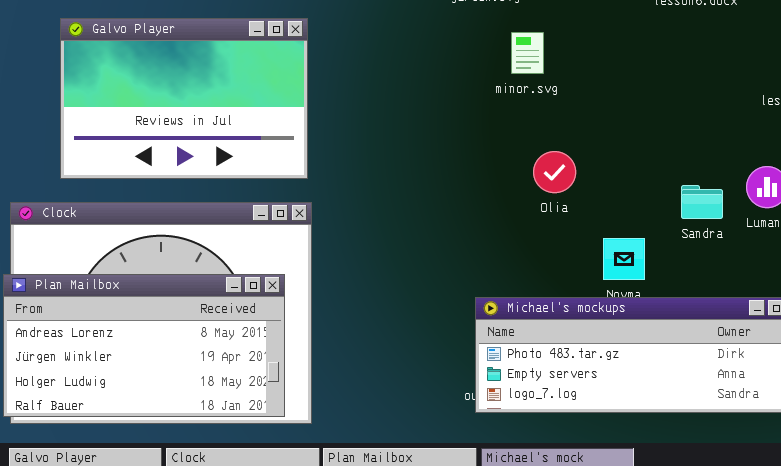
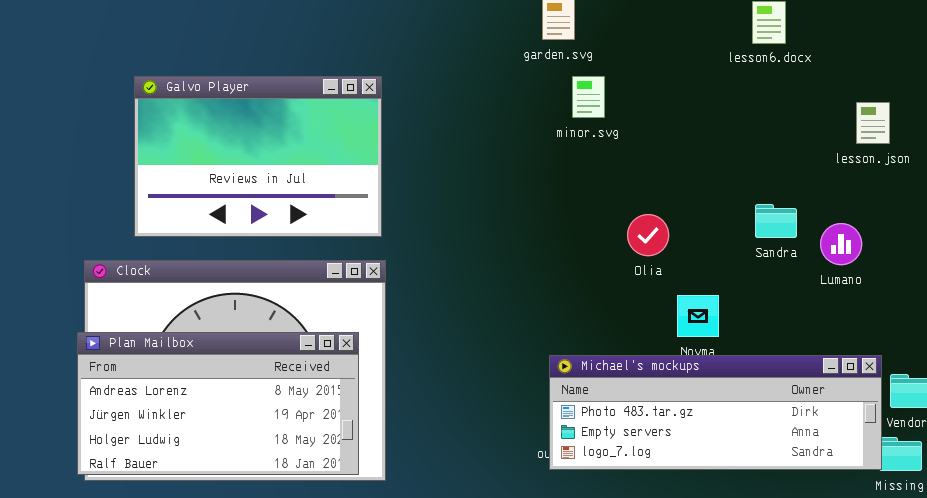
minor.svg: [511,32,544,74] -> [572,76,605,118], moved
Olia: [533,151,576,193] -> [627,214,669,256], moved
Sandra: [681,185,723,219] -> [755,204,797,238], moved

